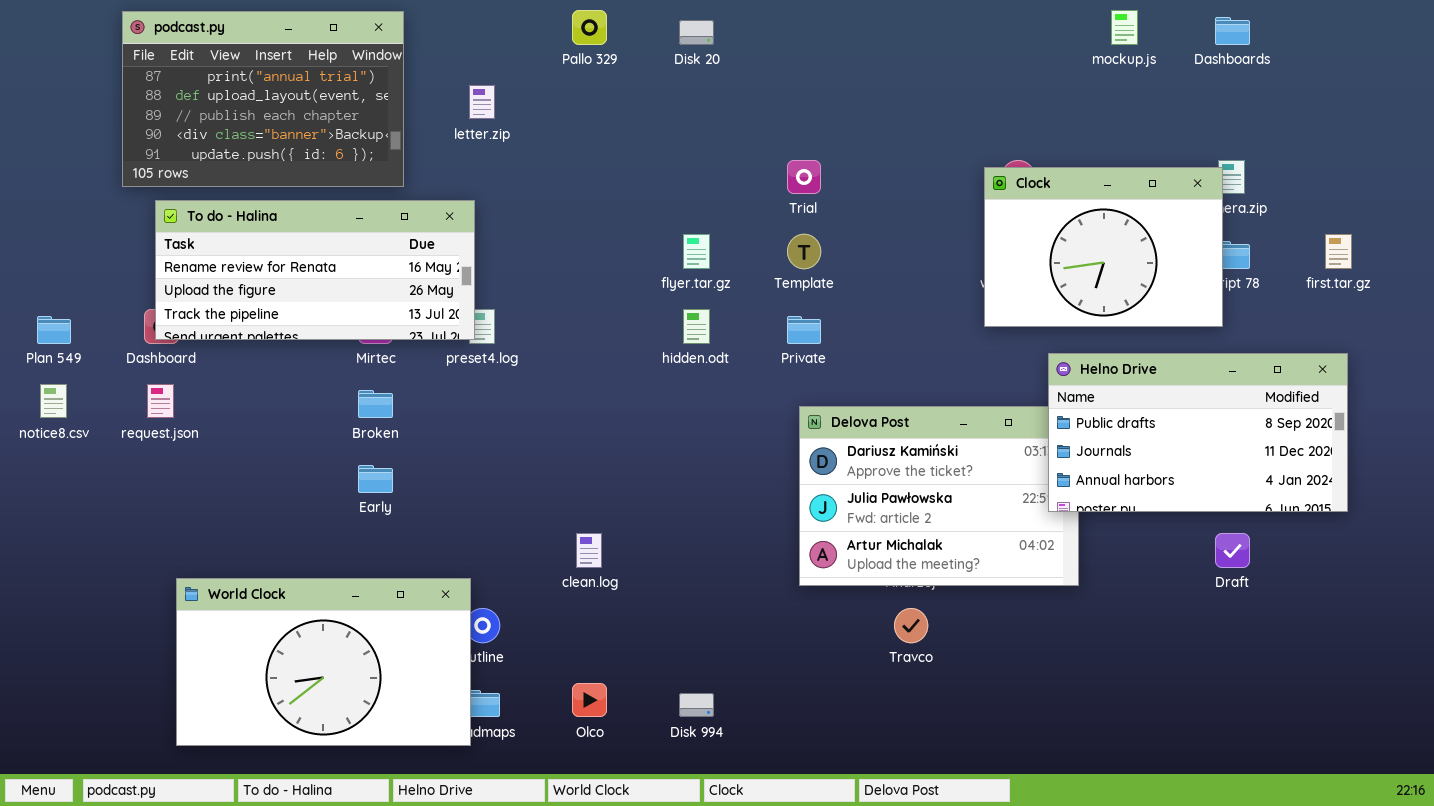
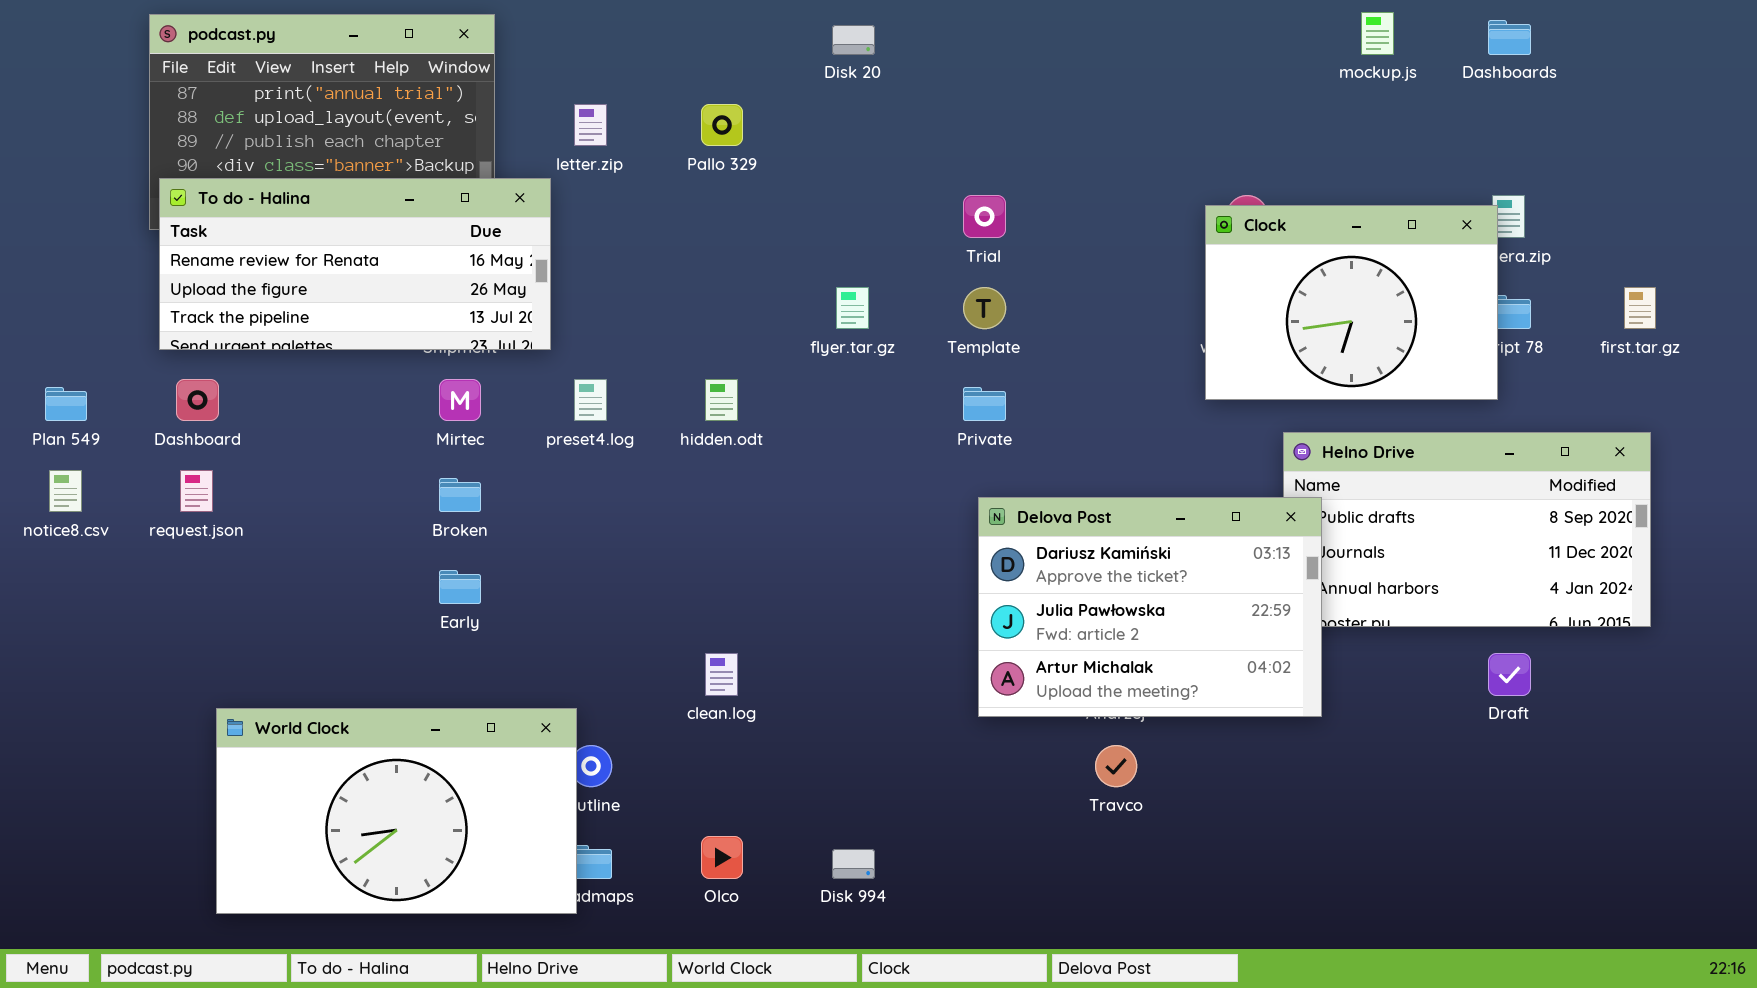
Pallo 329: [572,10,607,45] -> [701,104,743,146], moved
To do - Halina: [155,200,475,340] -> [159,178,551,350], moved
hidden.odt: [683,309,710,344] -> [705,379,738,421], moved
Delova Post: [799,406,1079,586] -> [978,497,1322,717], raised

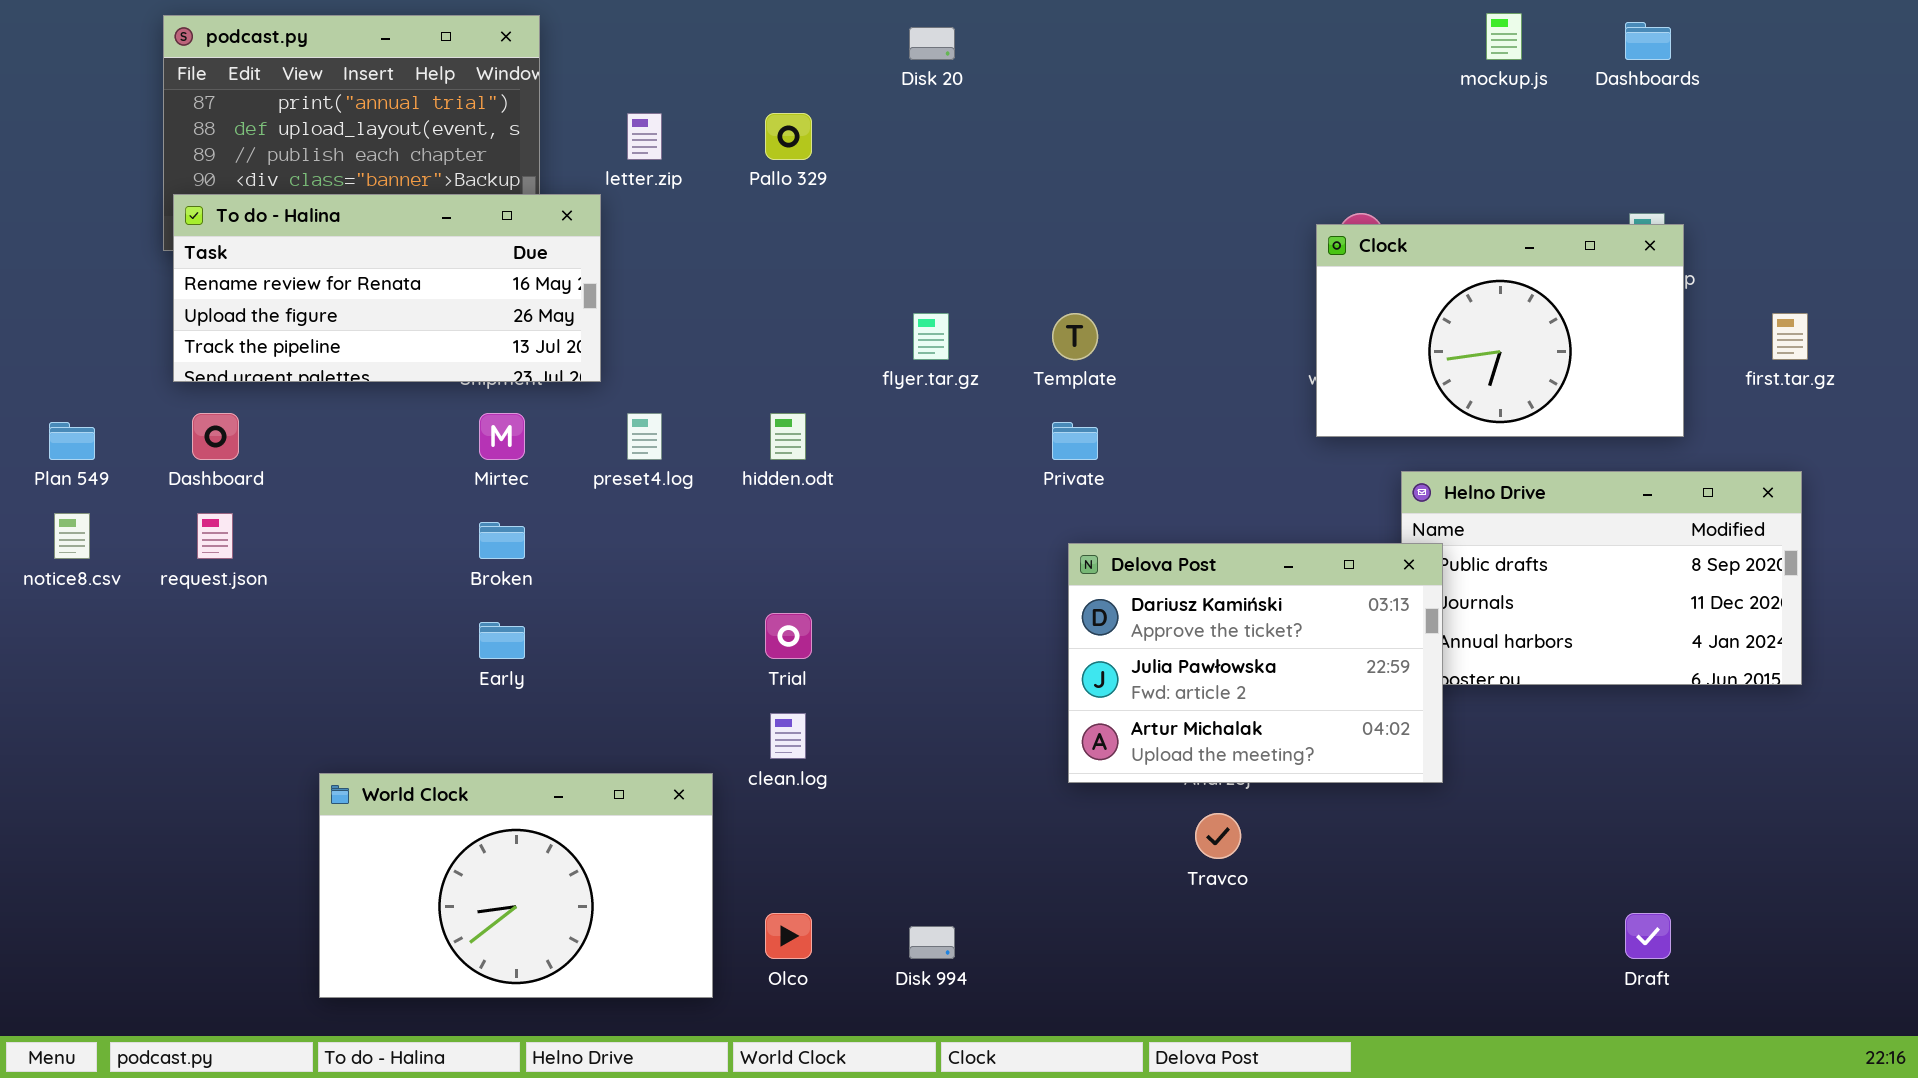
Trial: [963,195,1006,238] -> [765,613,812,659], moved
Clock: [1205,205,1498,400] -> [1316,224,1684,437], resized
Draft: [1488,653,1531,696] -> [1625,913,1671,959], moved
World Clock: [216,708,577,914] -> [319,773,713,998], moved

